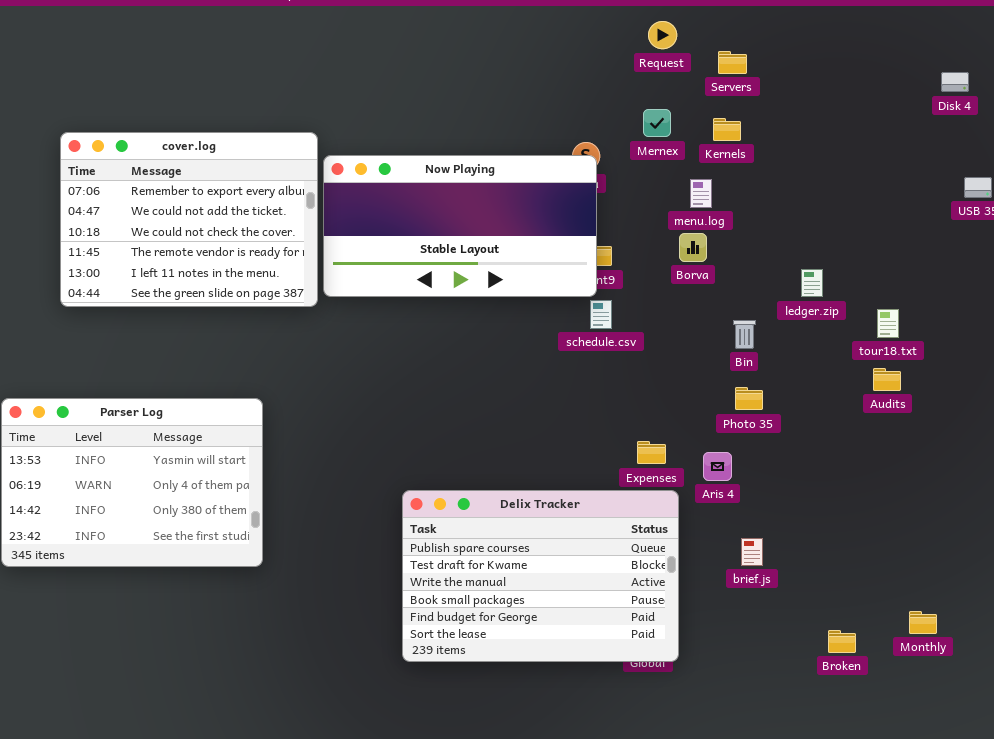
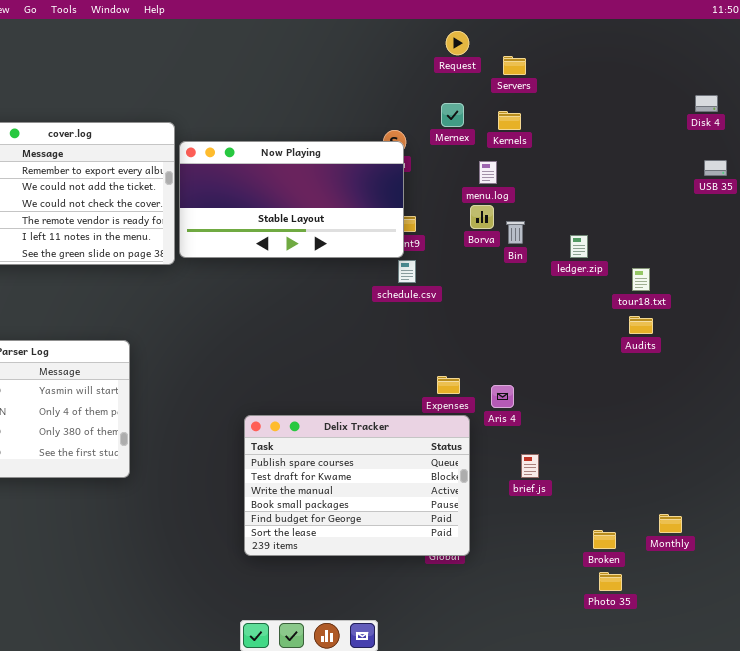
Disk 4: [941,72,969,92] -> [695,95,718,112], moved
Bin: [733,320,756,349] -> [506,221,525,244], moved
Photo 35: [735,387,763,410] -> [599,572,622,591], moved

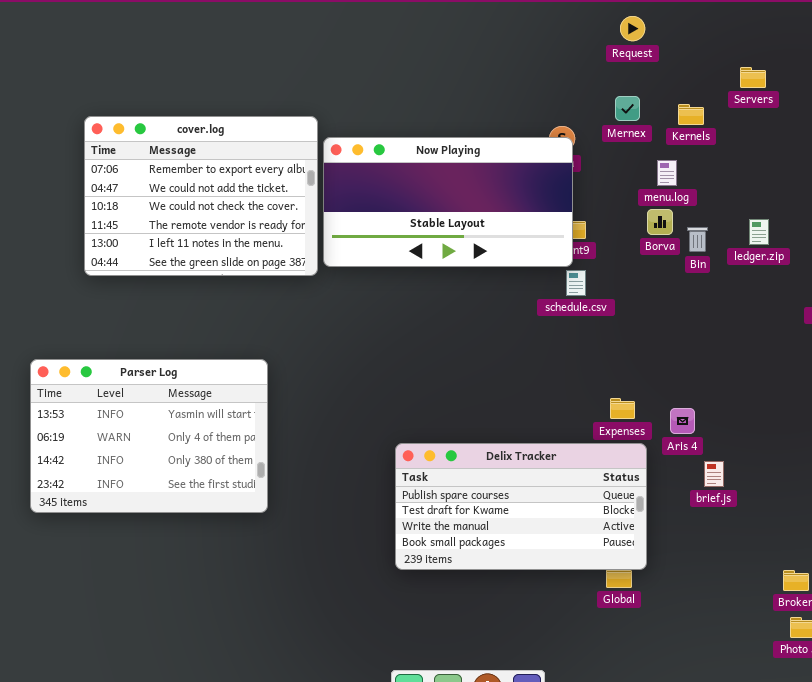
Servers: [503,56,526,75] -> [740,67,766,88], moved
ledger.zip: [570,235,588,258] -> [749,219,769,245], moved
Delix Tracker: [244,415,470,556] -> [395,443,647,570], resized
brief.js: [521,454,539,478] -> [704,461,724,487], moved

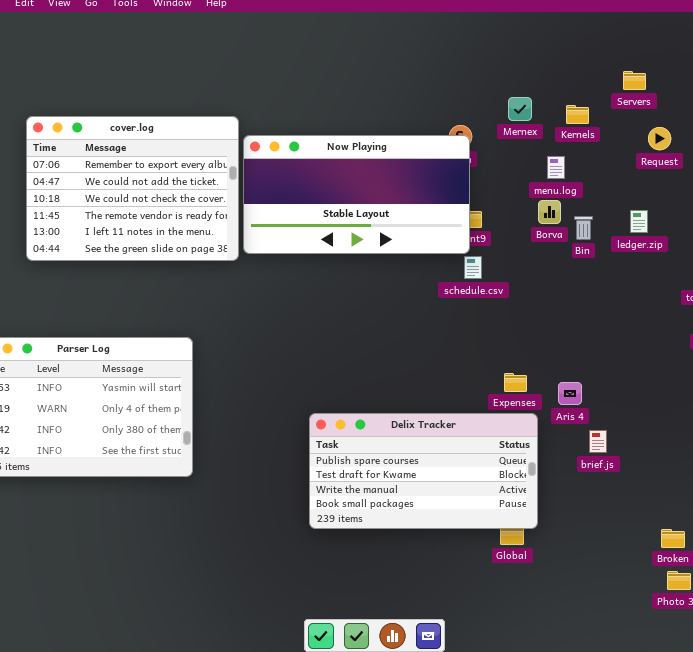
Request: [620,16,645,41] -> [648,127,671,150], moved

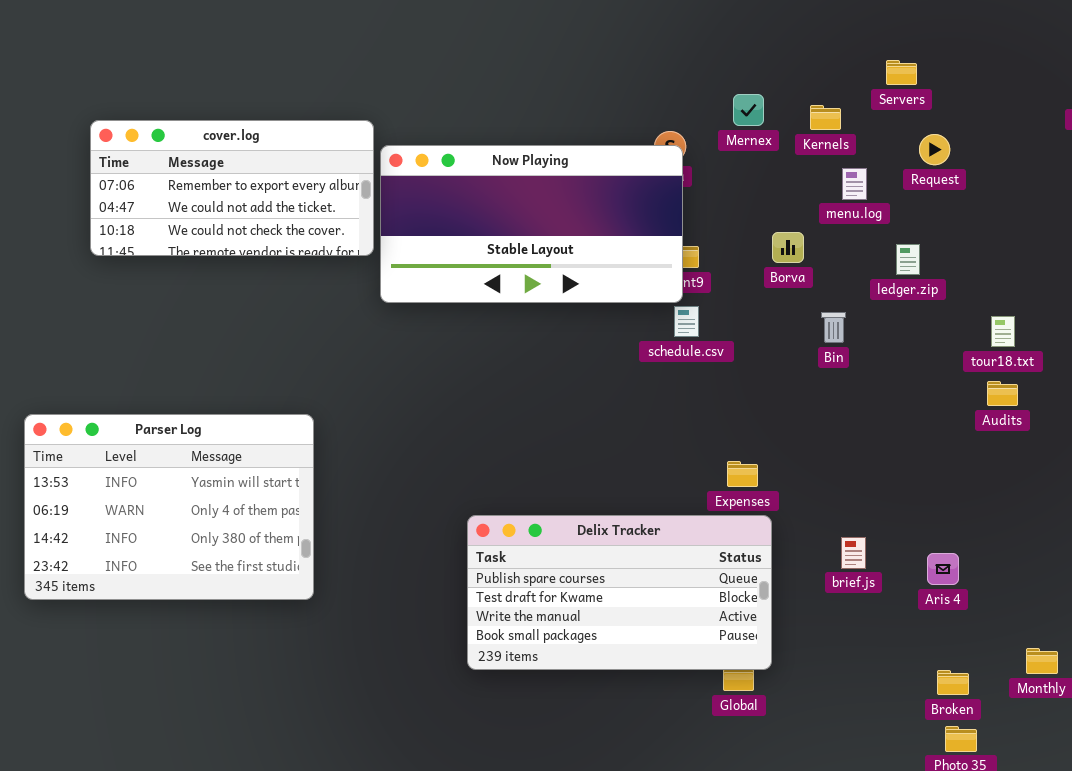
cover.log: [26,116,239,261] -> [90,120,374,256], resized
menu.log: [547,156,565,179] -> [842,168,867,200], moved
Bin: [574,216,593,240] -> [821,312,846,343], moved
Aris 4: [558,382,582,405] -> [927,553,959,585], moved

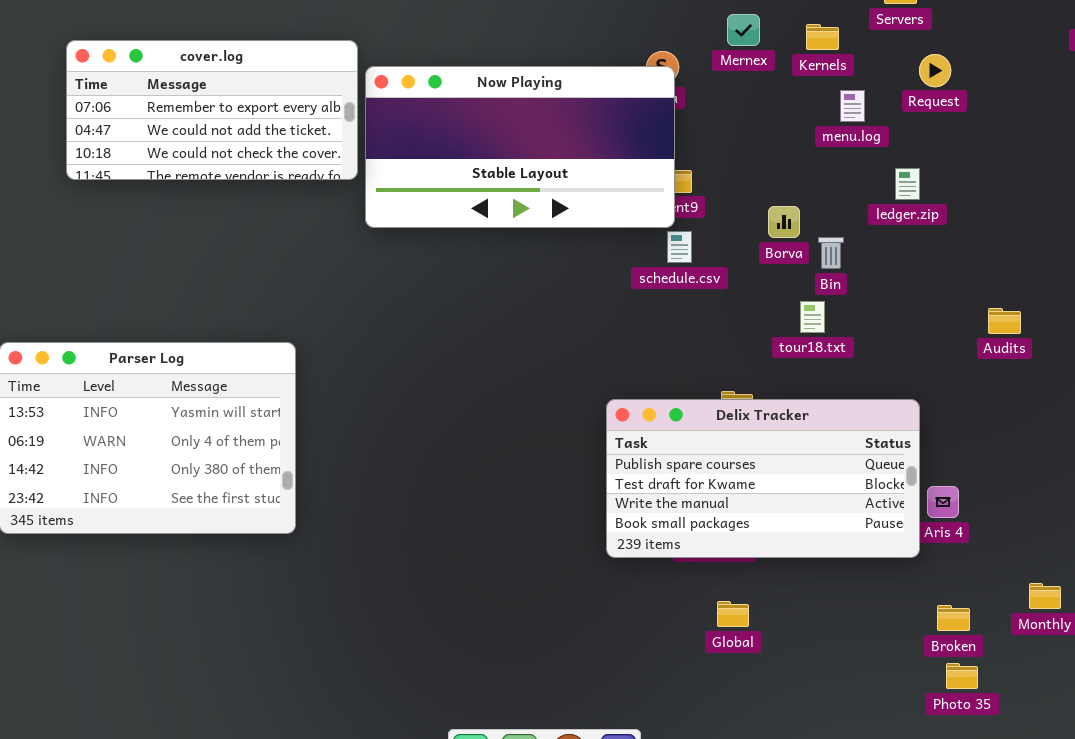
Borva: [772,232,804,263] -> [768,206,800,238], moved
tour18.txt: [991,316,1015,347] -> [800,301,825,333], moved
Delix Tracker: [467,515,772,670] -> [606,399,920,558], moved

